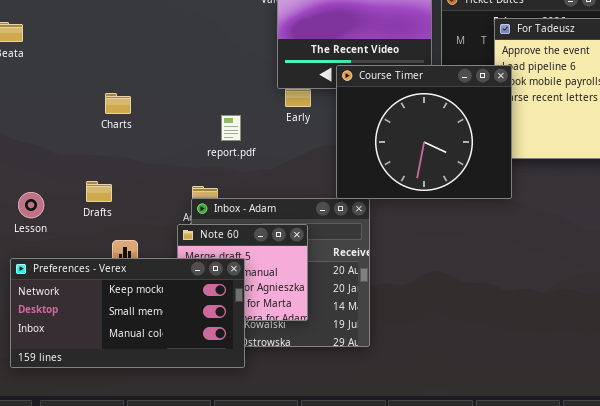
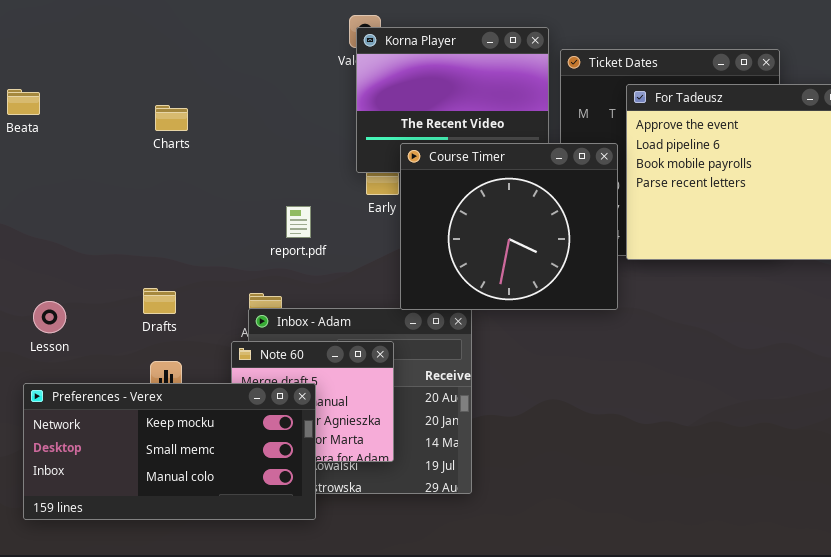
Course Timer: [336,65,512,199] -> [400,143,618,310], moved
Charts: [105,93,131,114] -> [155,105,188,131], moved
Drafts: [86,181,112,202] -> [143,288,176,314], moved

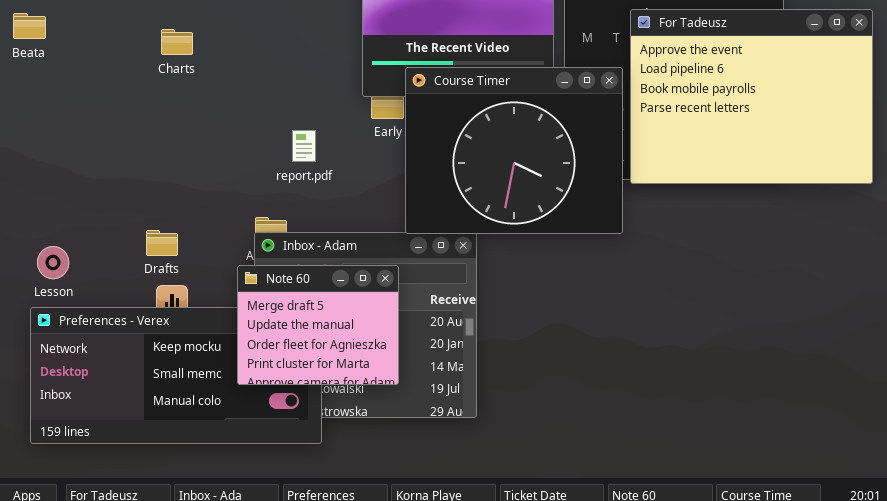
Drafts: [143,288,176,314] -> [146,230,178,256], moved
Lesson: [33,301,66,333] -> [37,246,69,279], moved
Note 60: [231,341,394,462] -> [237,265,399,385], raised

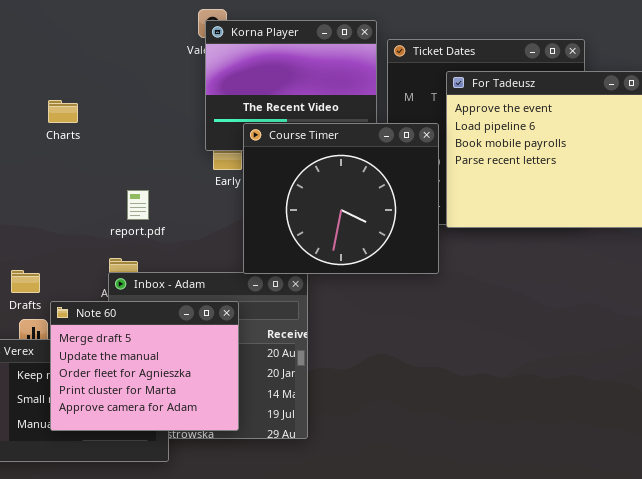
Charts: [161,29,193,55] -> [48,100,78,123], moved
report.pdf: [292,130,316,162] -> [127,190,149,220], moved
Note 60: [237,265,399,385] -> [50,301,239,431], resized

